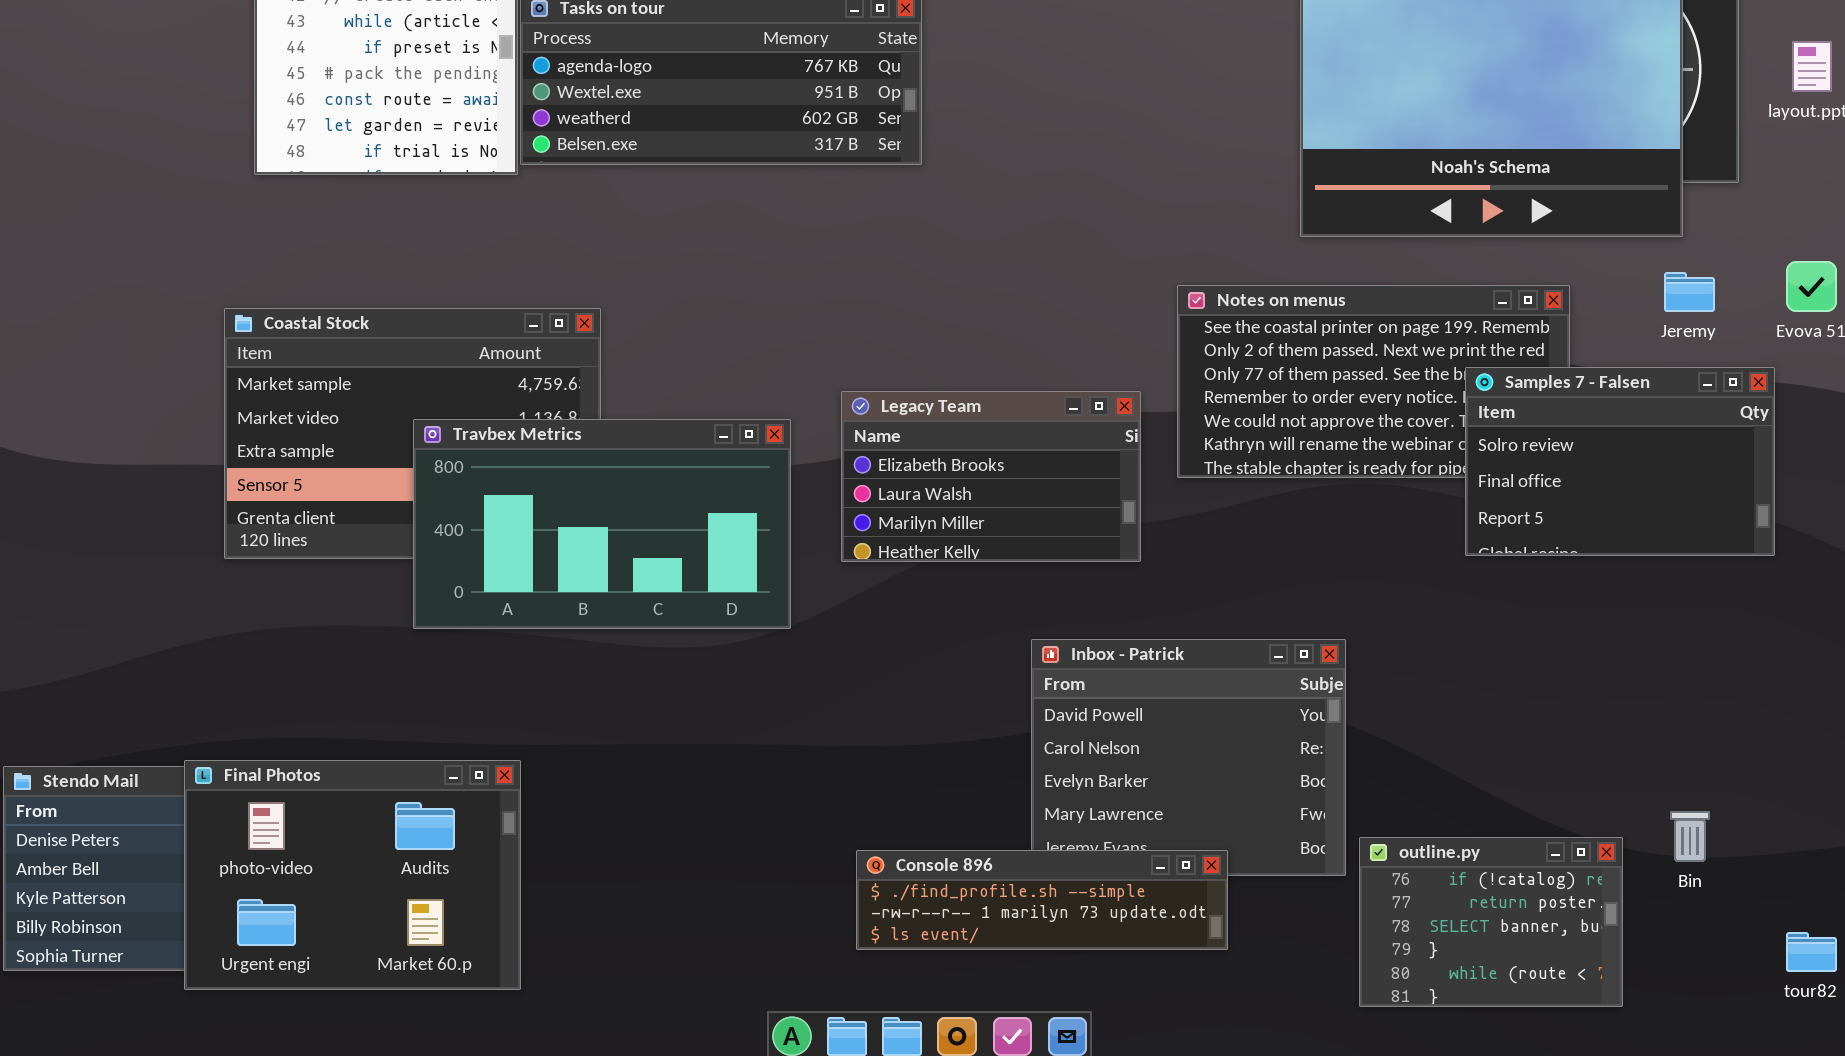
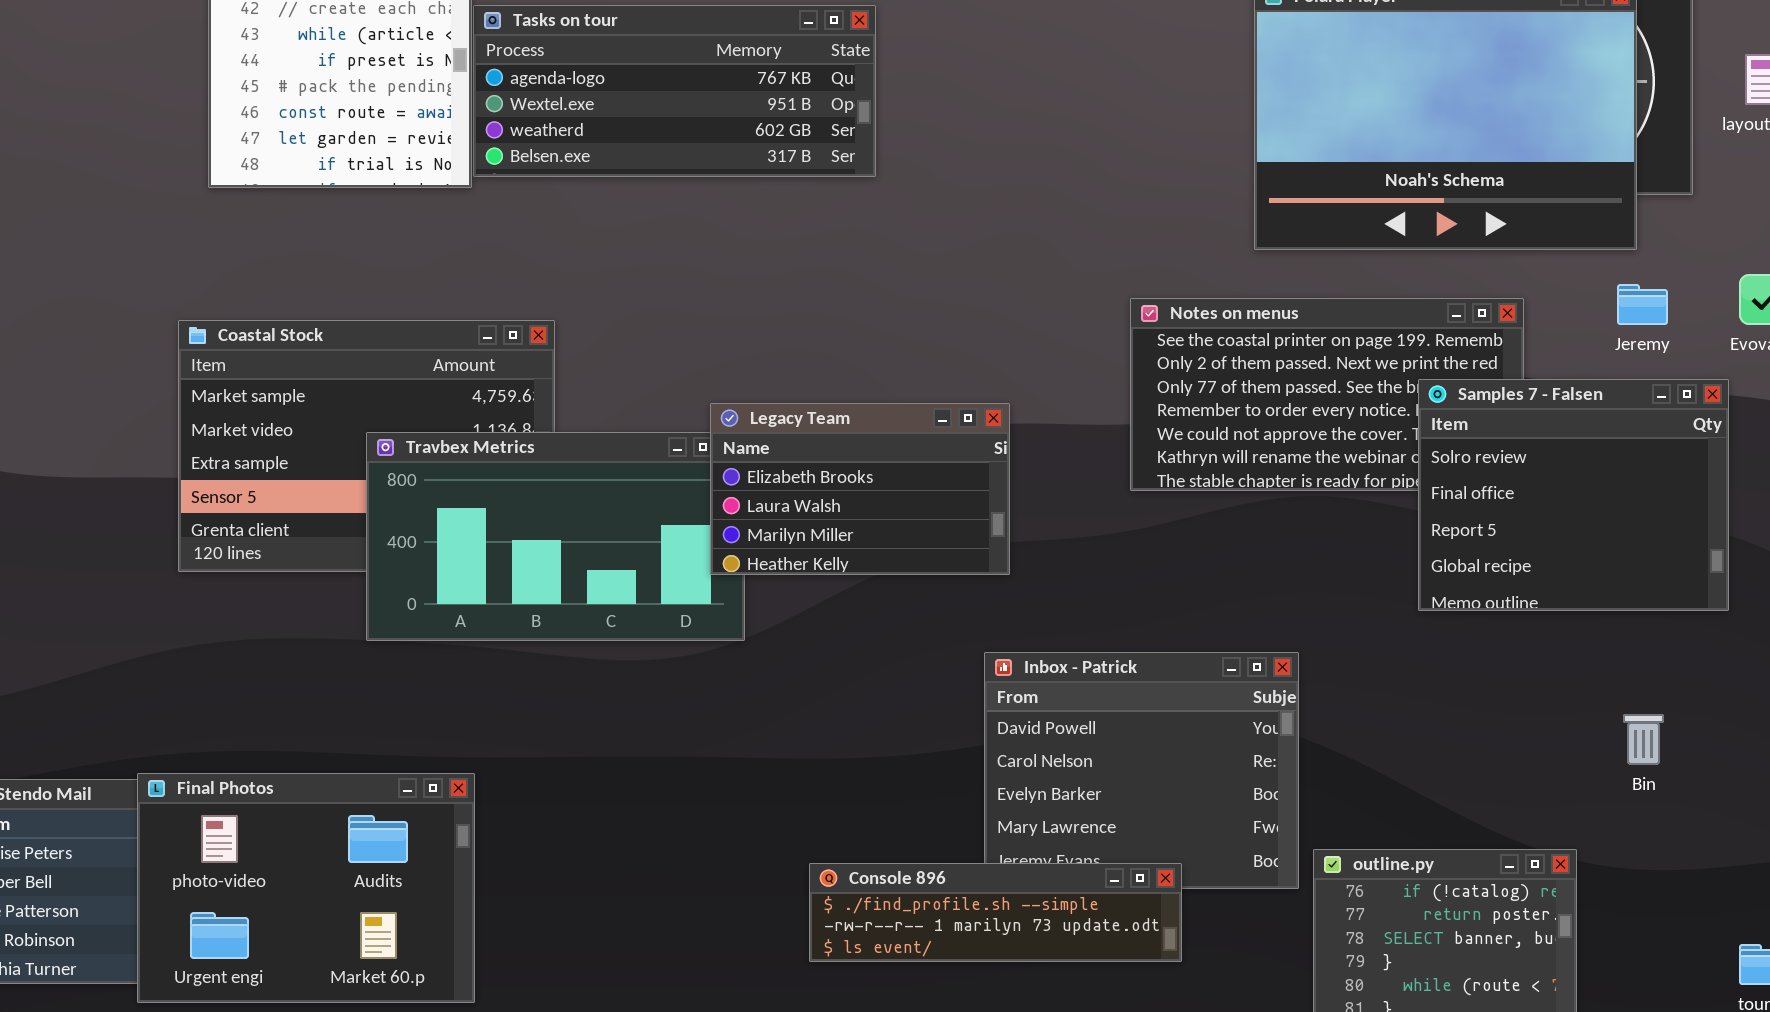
Samples 7 - Falsen: [1465,367,1775,556] -> [1418,379,1729,611], resized
Legacy Team: [841,391,1141,562] -> [710,403,1010,575], moved
Bin: [1670,811,1710,862] -> [1623,714,1664,765], moved

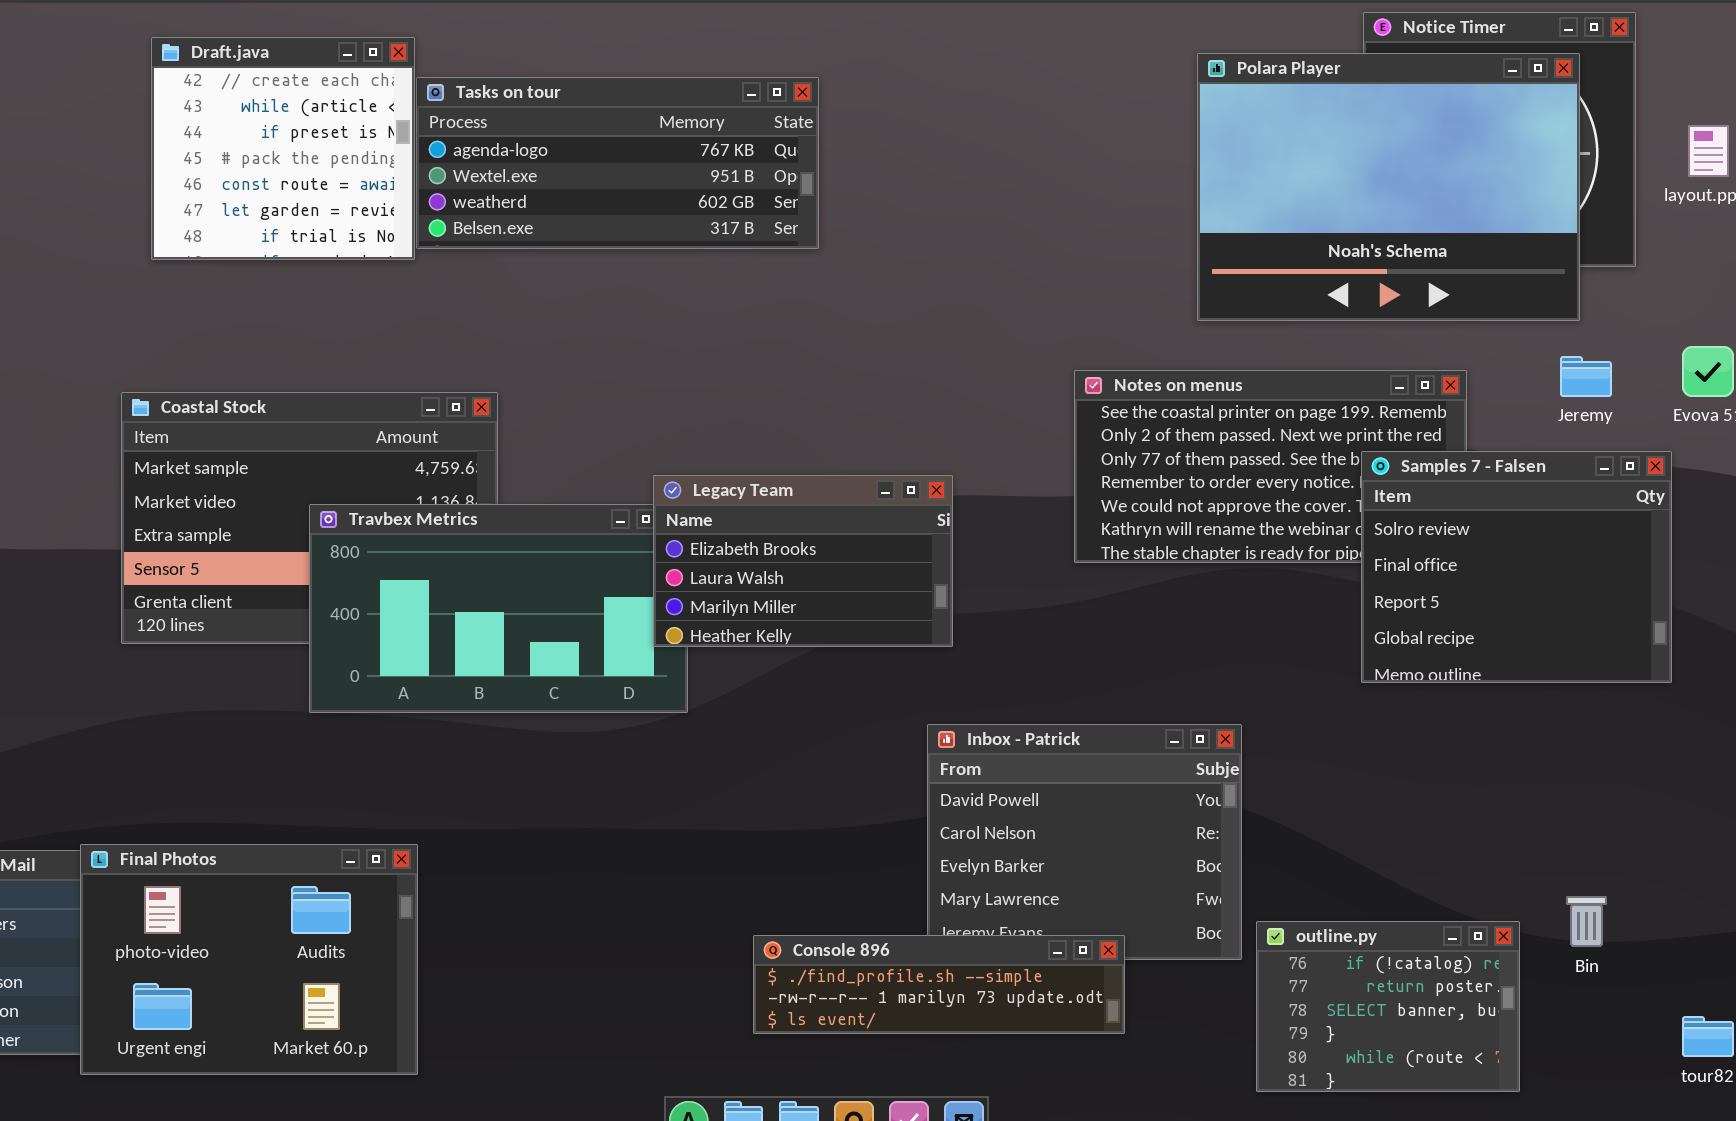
Bin: [1623,714,1664,765] -> [1566,896,1607,947], moved

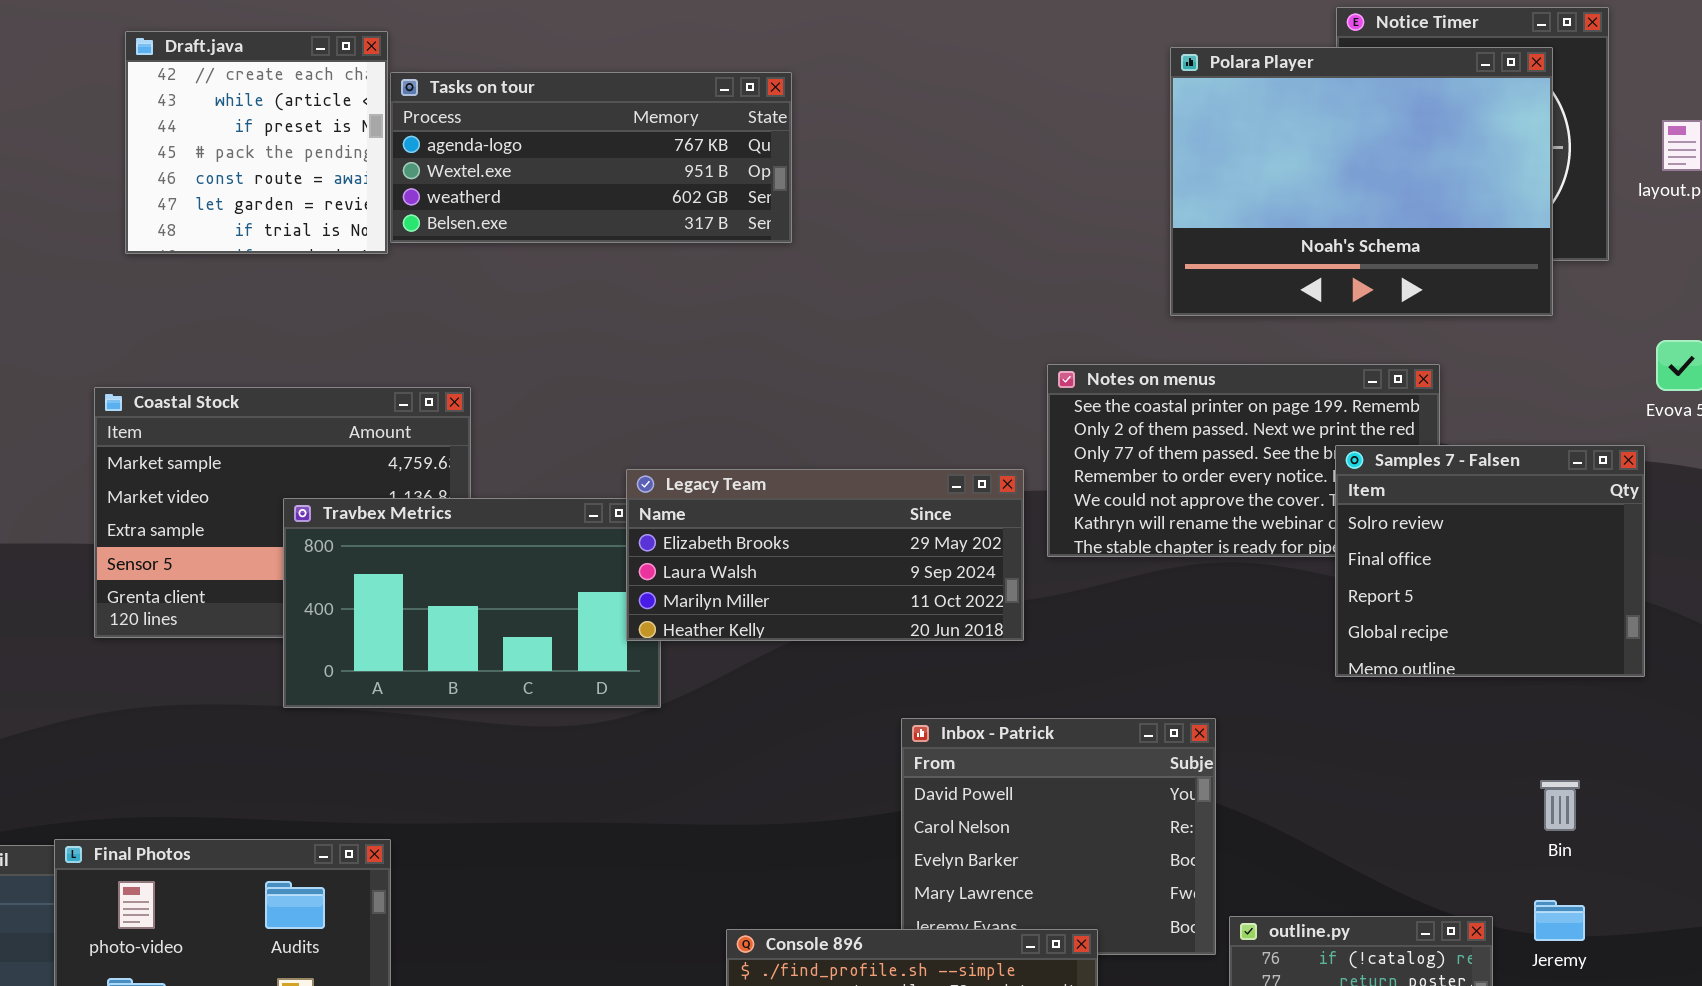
Jeremy: [1560,356,1612,397] -> [1534,900,1585,941], moved
Legacy Team: [653,475,953,647] -> [626,469,1024,641], resized
Bin: [1566,896,1607,947] -> [1540,780,1580,831], moved

